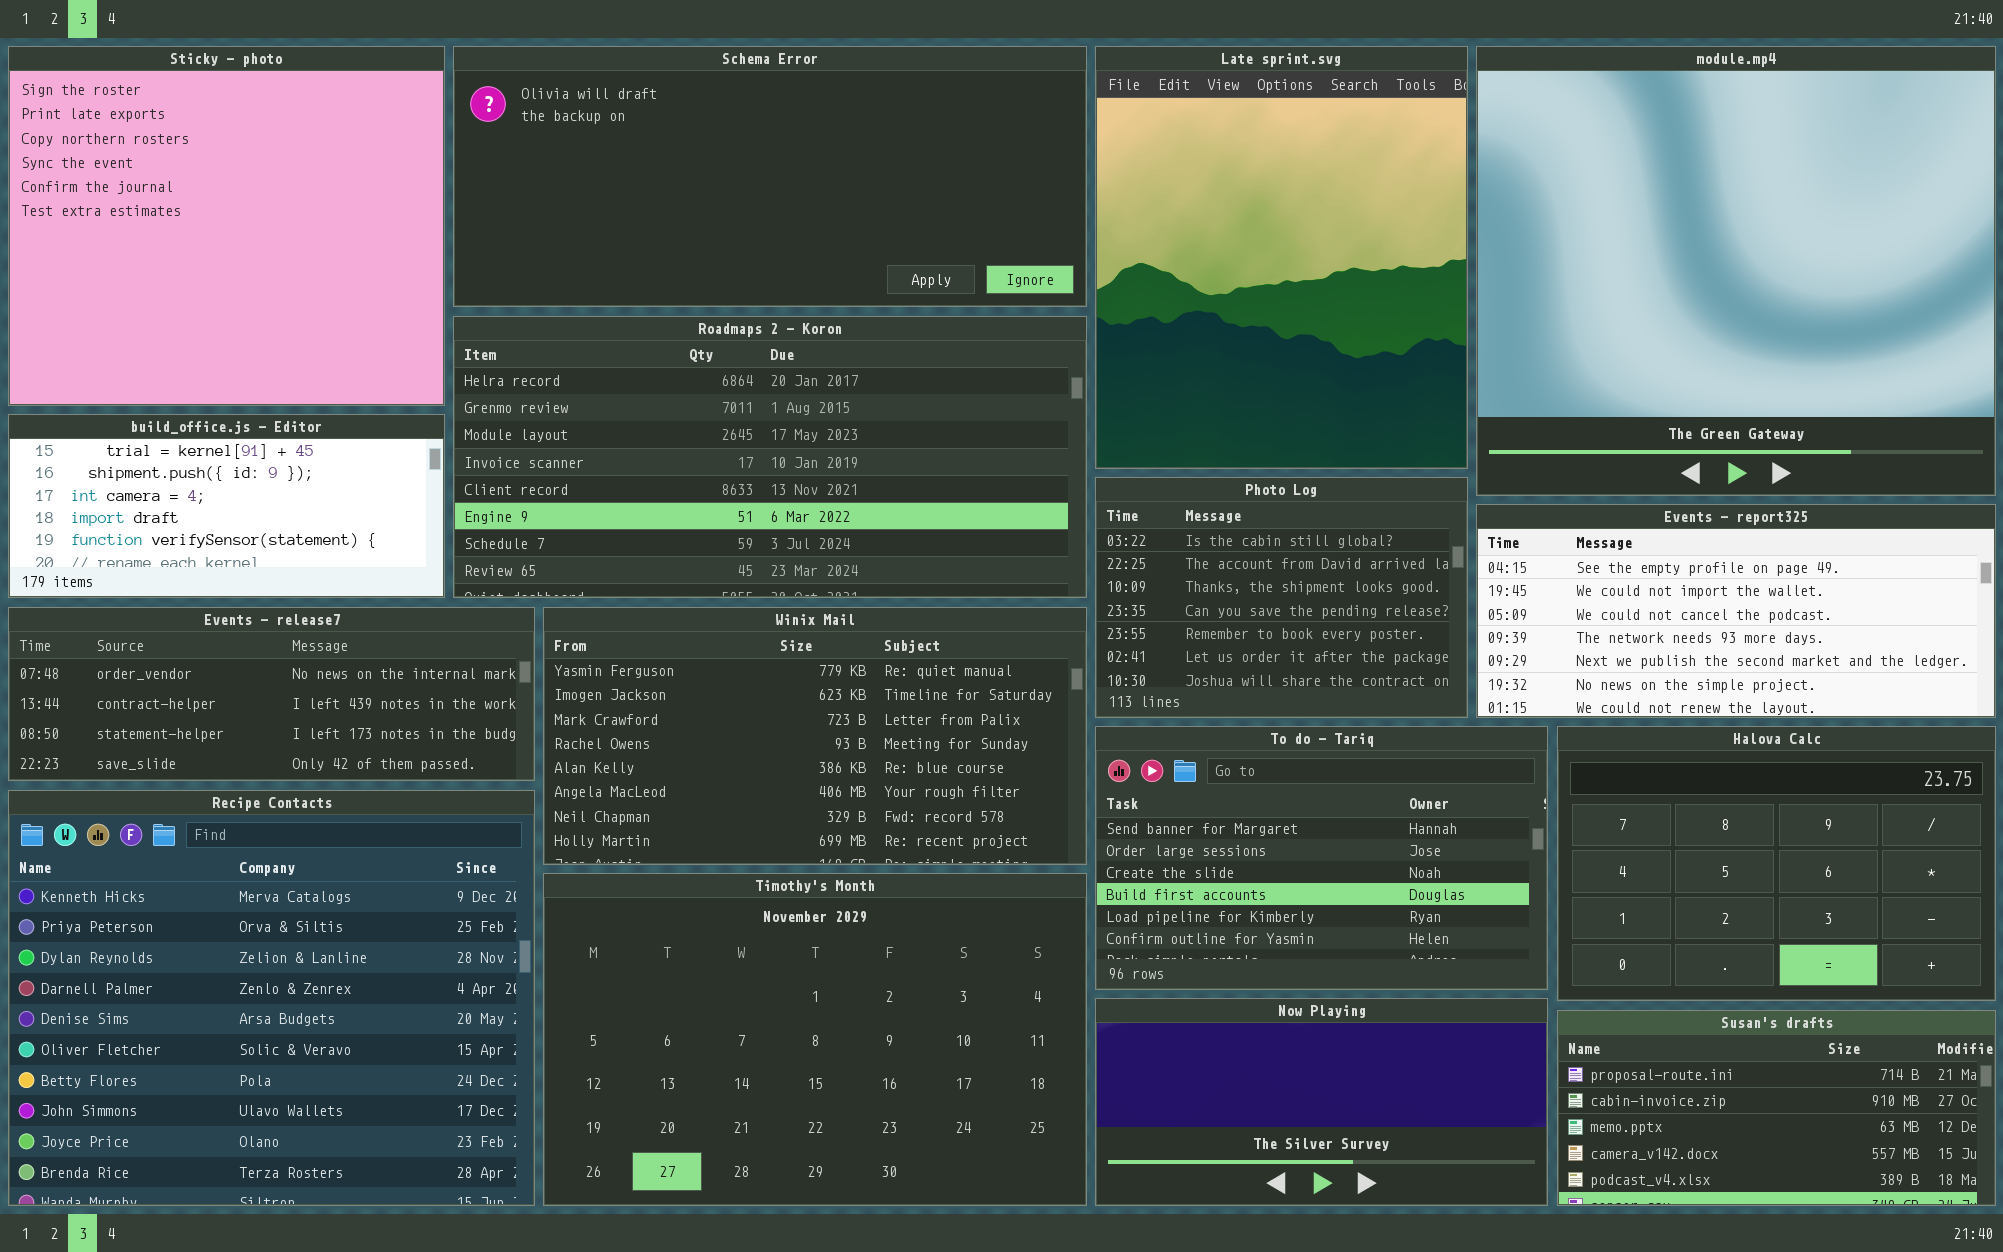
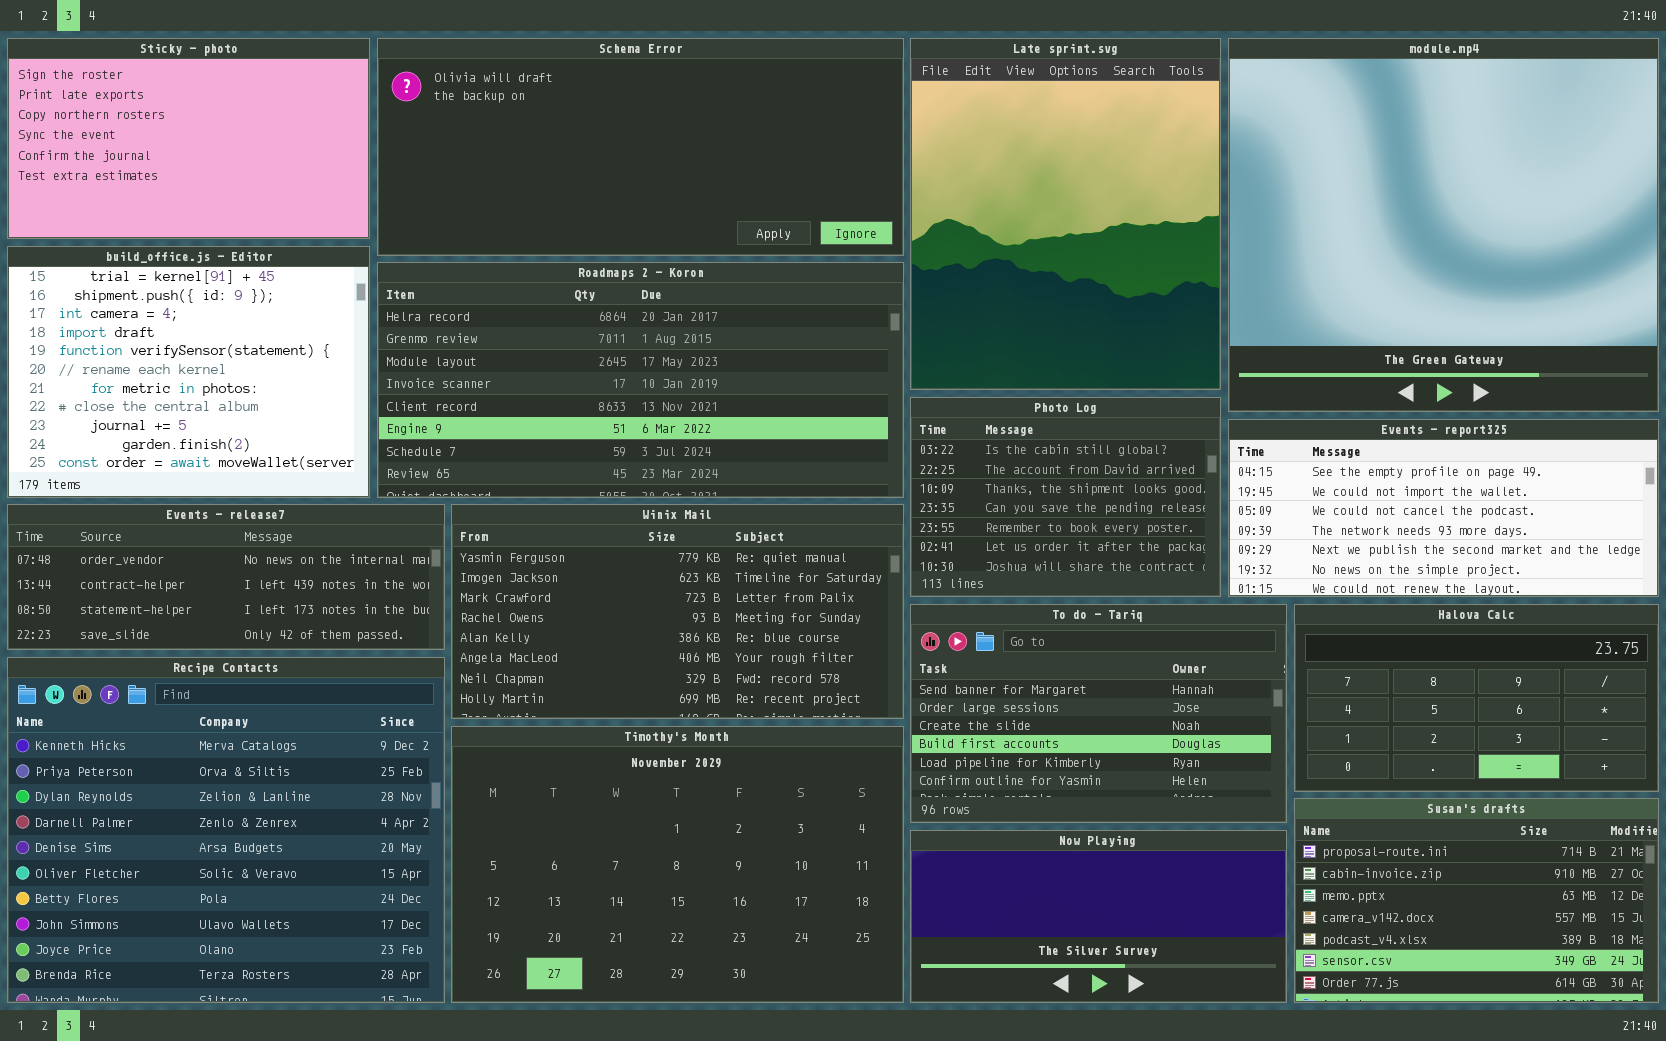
Sticky - photo: [8,46,445,406] -> [7,38,370,239], resized
build_office.js - Editor: [8,414,445,598] -> [7,246,370,498], resized
Halova Calc: [1557,726,1996,1001] -> [1294,604,1659,792], resized
Susan's drafts: [1557,1010,1996,1206] -> [1294,798,1659,1003], resized

